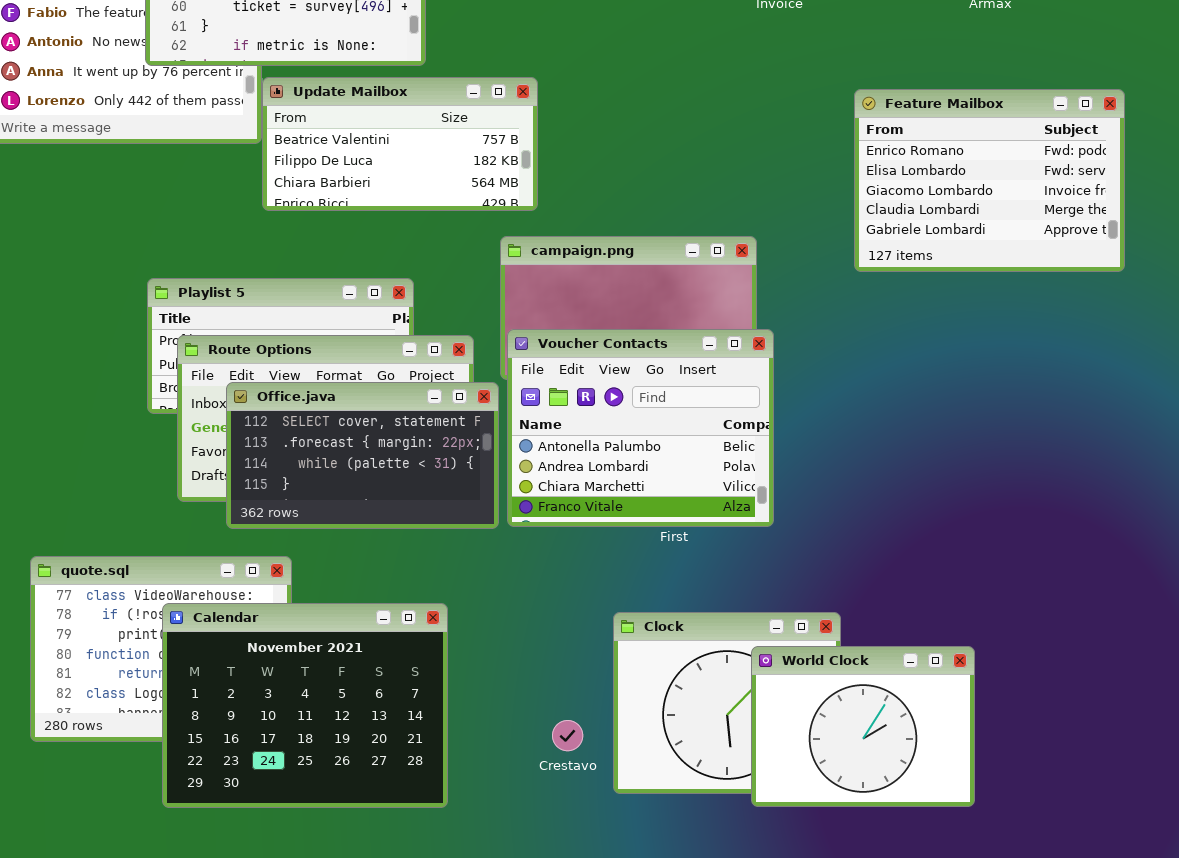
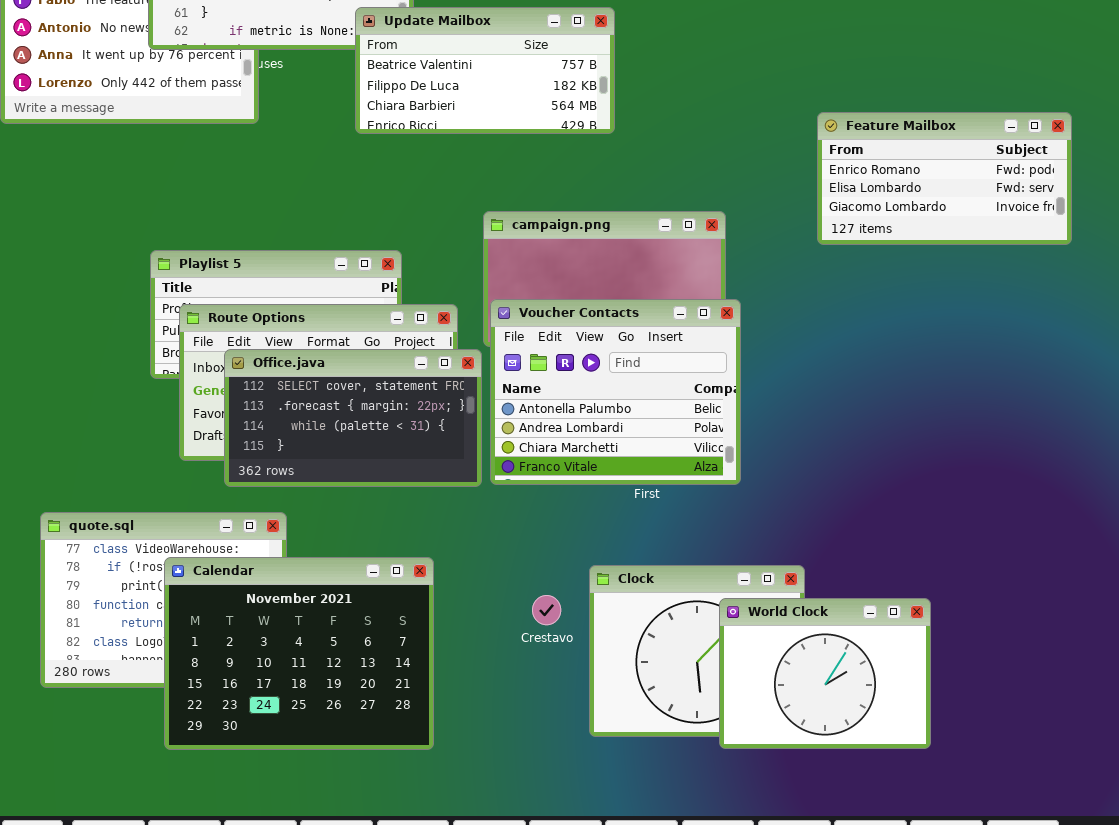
Update Mailbox: [262,77,538,211] -> [355,7,615,134], moved
Feature Mailbox: [854,89,1125,272] -> [817,112,1072,245], resized
Crestavo: [552,720,583,751] -> [532,595,561,625], moved

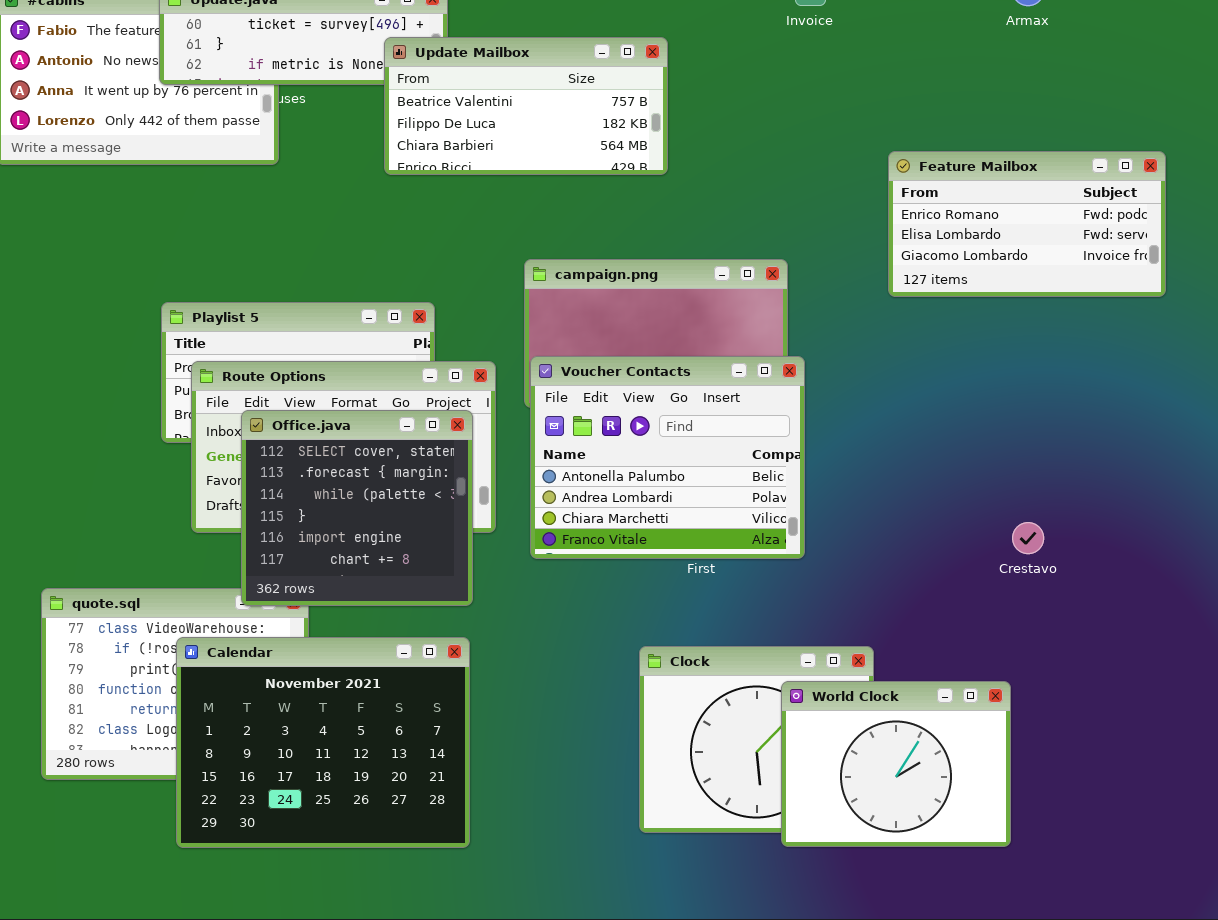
Office.java: [224,349,482,487] -> [241,410,473,606], resized
Crestavo: [532,595,561,625] -> [1012,522,1044,554], moved

